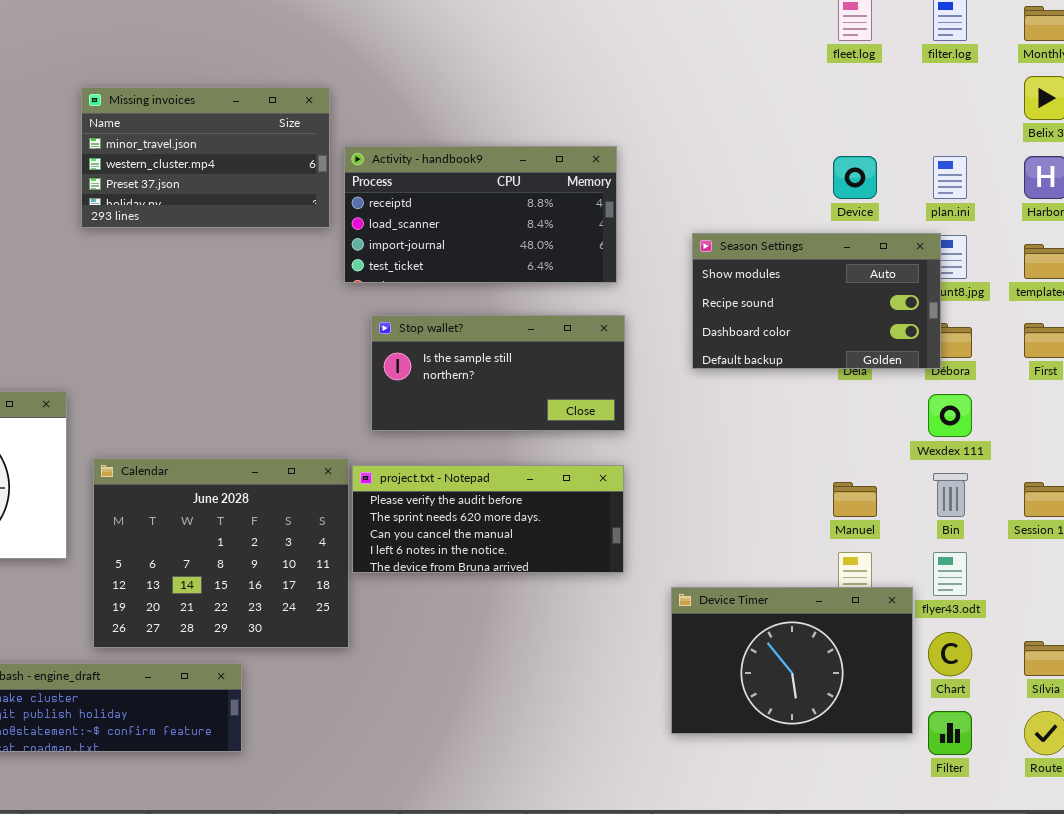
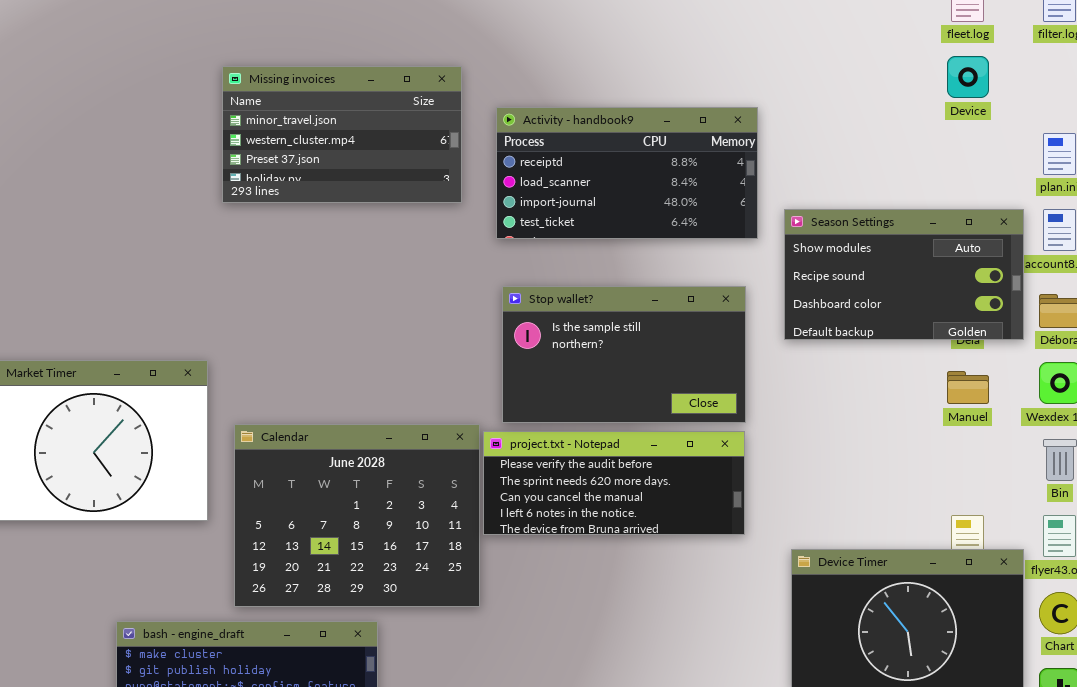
Activity - handbook9: [344,146,617,283] -> [496,107,758,239], moved
Device: [833,156,877,199] -> [947,56,989,98], moved
Season Settings: [692,233,941,369] -> [784,209,1024,340], moved
Stop wallet?: [371,315,625,431] -> [502,286,746,423], resized
Manuel: [833,482,877,517] -> [947,371,989,404], moved

